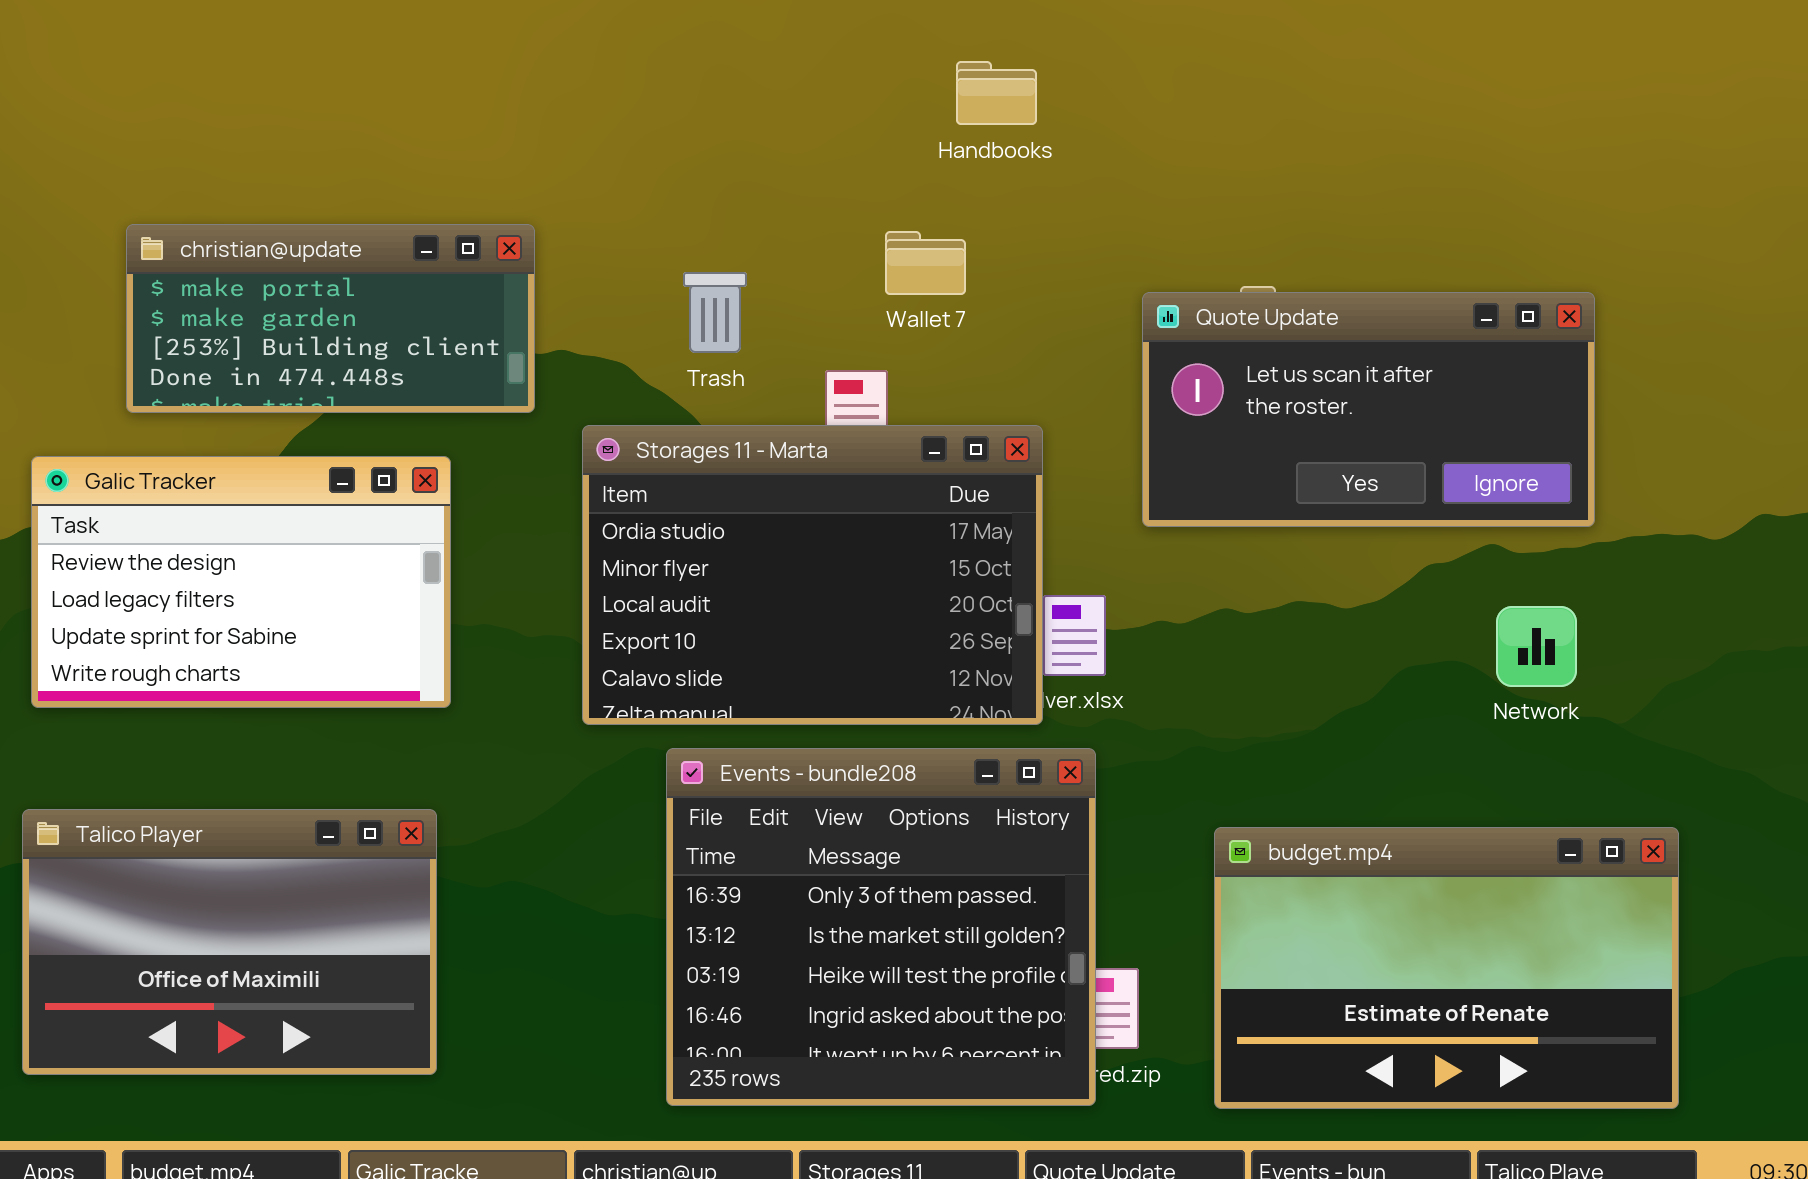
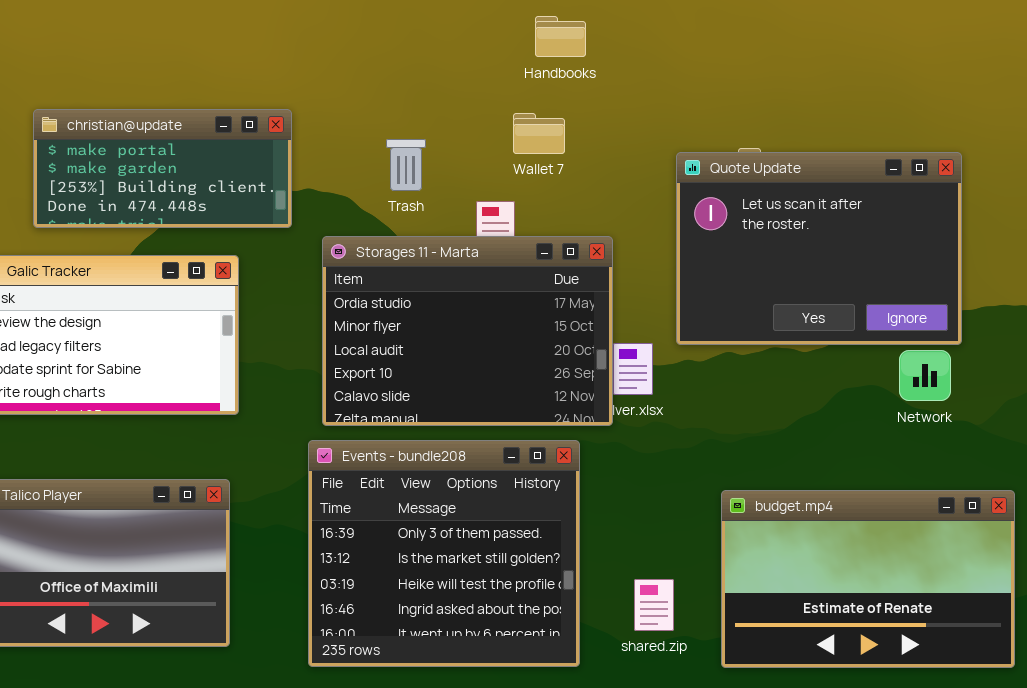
Handbooks: [956,61,1037,125] -> [535,16,586,57], moved
Quote Update: [1142,292,1595,527] -> [676,152,962,345], resized
Events - bundle208: [666,748,1096,1106] -> [308,440,580,667], moved

